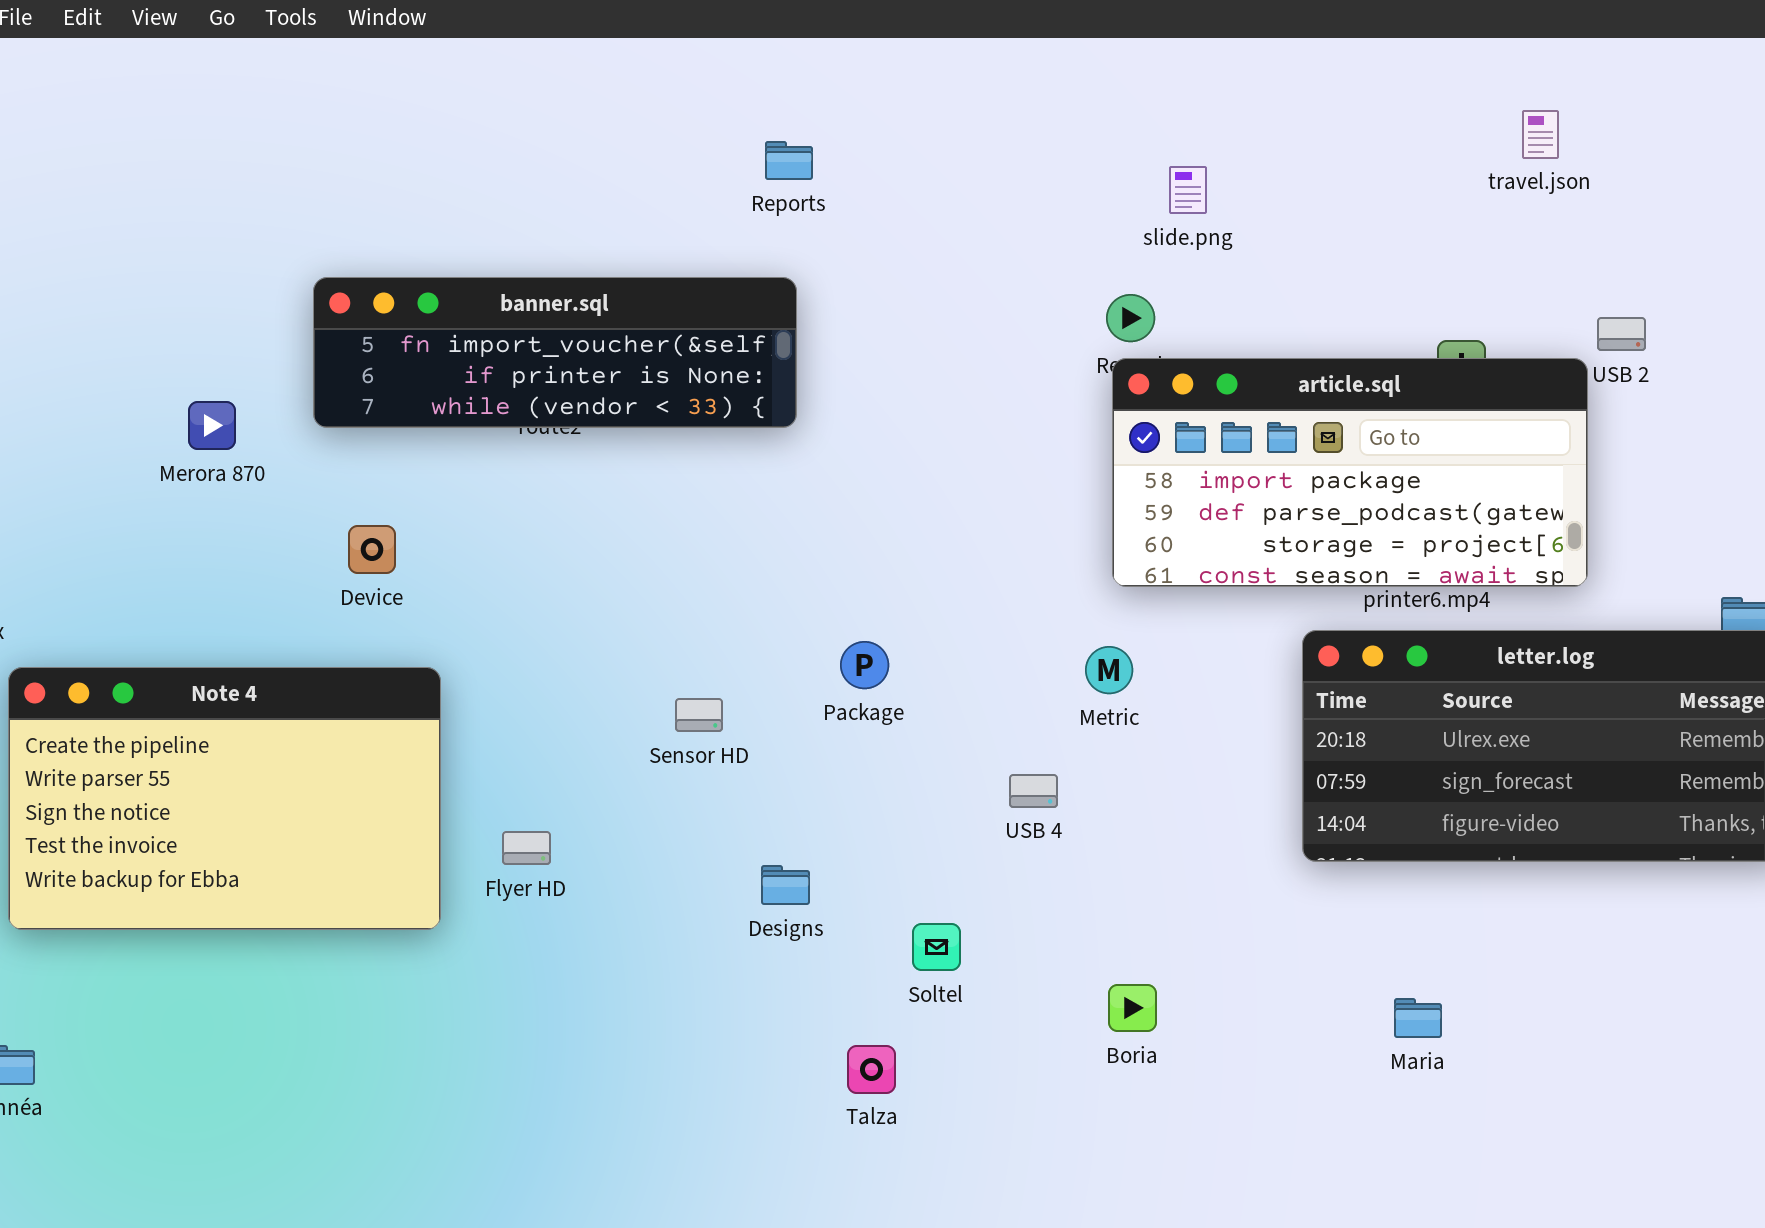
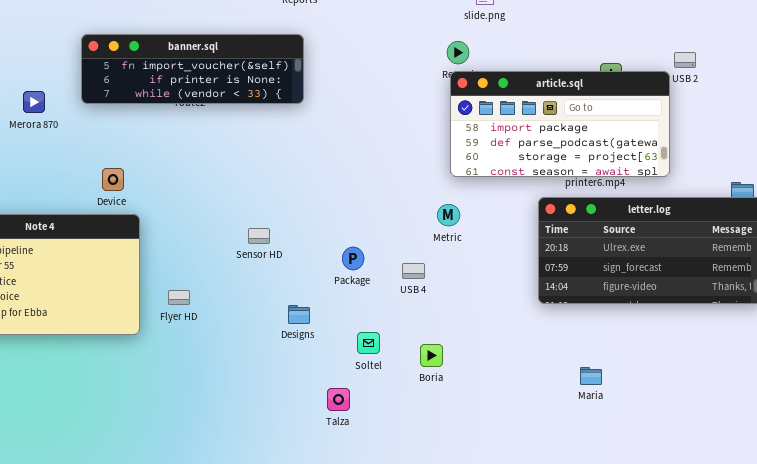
Device: [348,525,396,574] -> [102,168,124,191], moved
Package: [840,641,889,689] -> [342,247,364,270], moved
Boria: [1108,984,1157,1032] -> [420,344,443,367], moved

